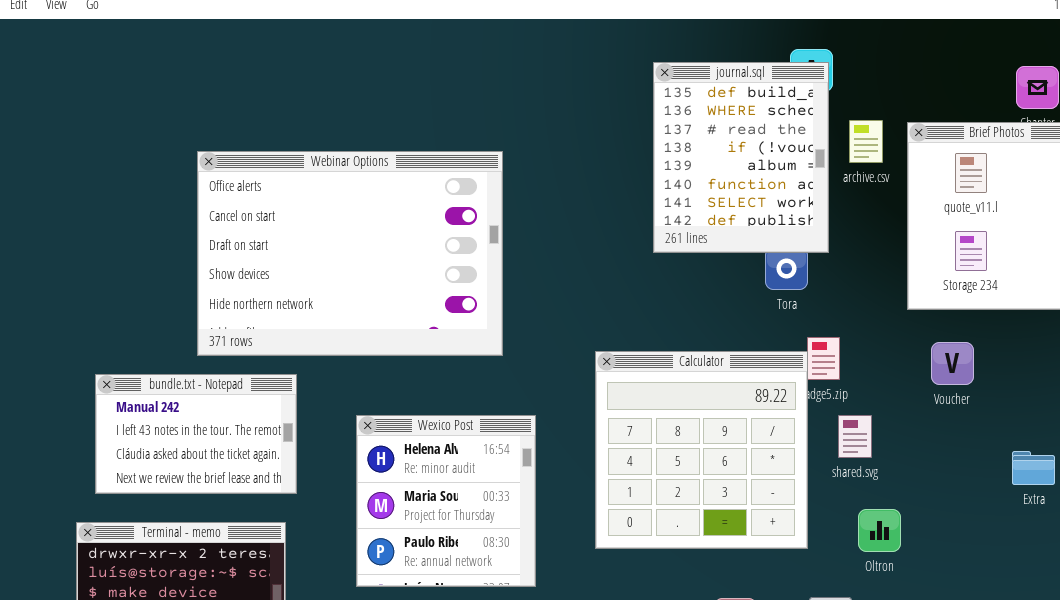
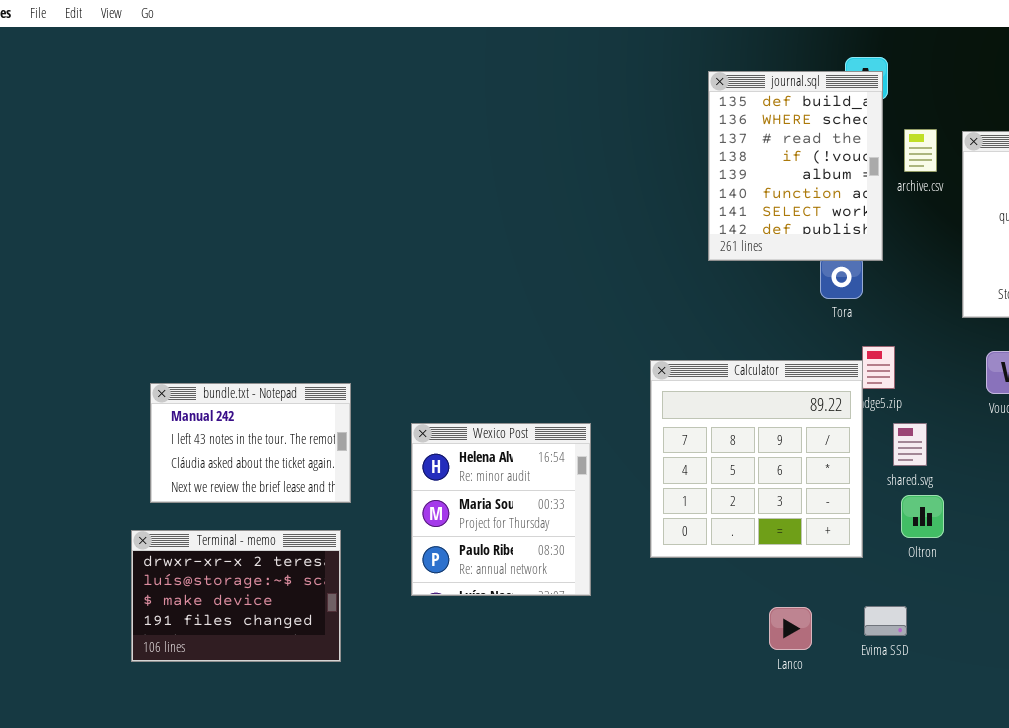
Webinar Options: [197,151,503,356] -> none, closed
Oltron: [858,509,901,552] -> [901,495,944,538], moved

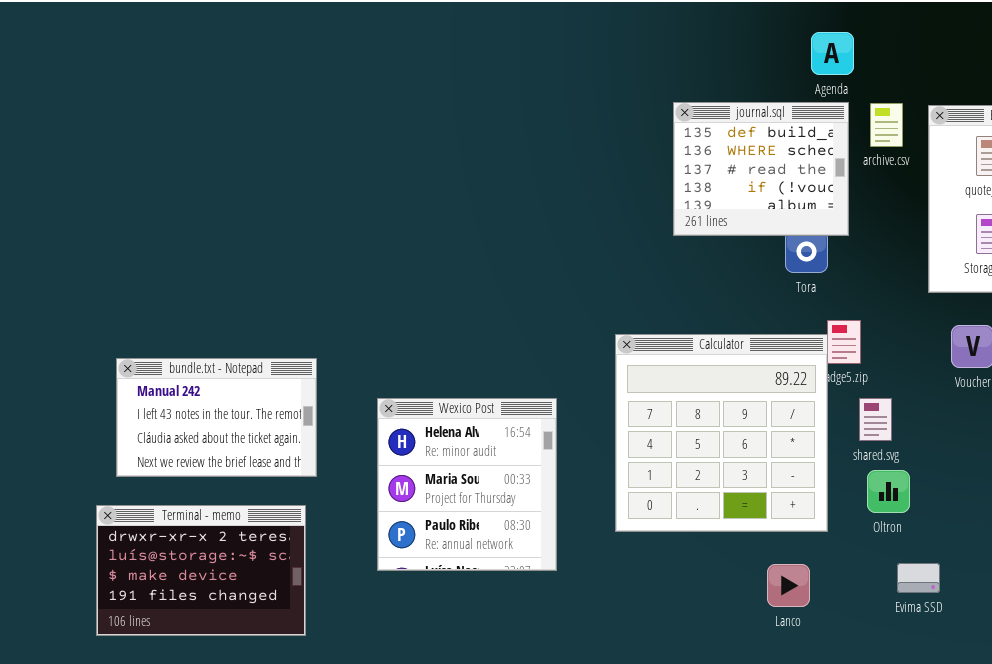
journal.sql: [708,71,883,261] -> [673,102,849,236], resized
Evima SSD: [864,606,907,636] -> [897,563,940,593], moved
Lanco: [769,607,812,650] -> [767,564,810,607], moved

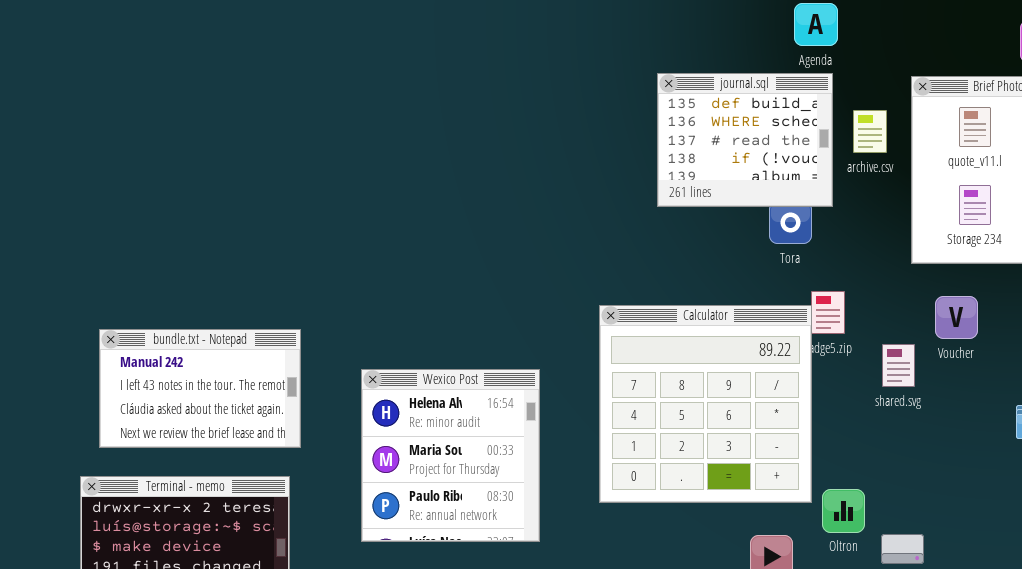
archive.csv: [870,103,903,147] -> [853,110,887,153], moved
shared.svg: [859,398,892,441] -> [882,344,915,387], moved
Oltron: [867,470,910,513] -> [822,489,865,533], moved

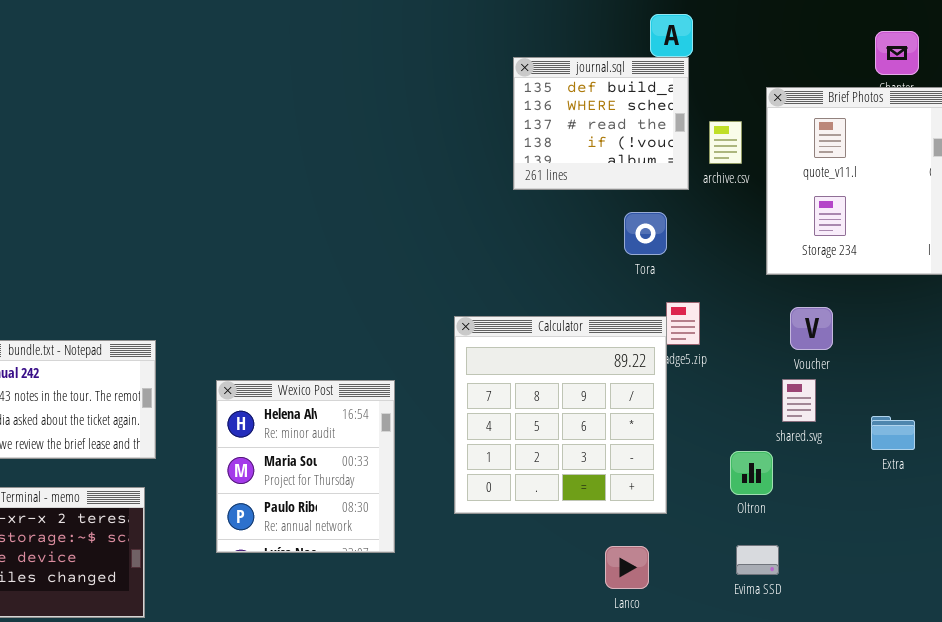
journal.sql: [657,73,833,207] -> [513,57,689,190], moved
shared.svg: [882,344,915,387] -> [782,379,816,422], moved
Oltron: [822,489,865,533] -> [730,451,773,495], moved

